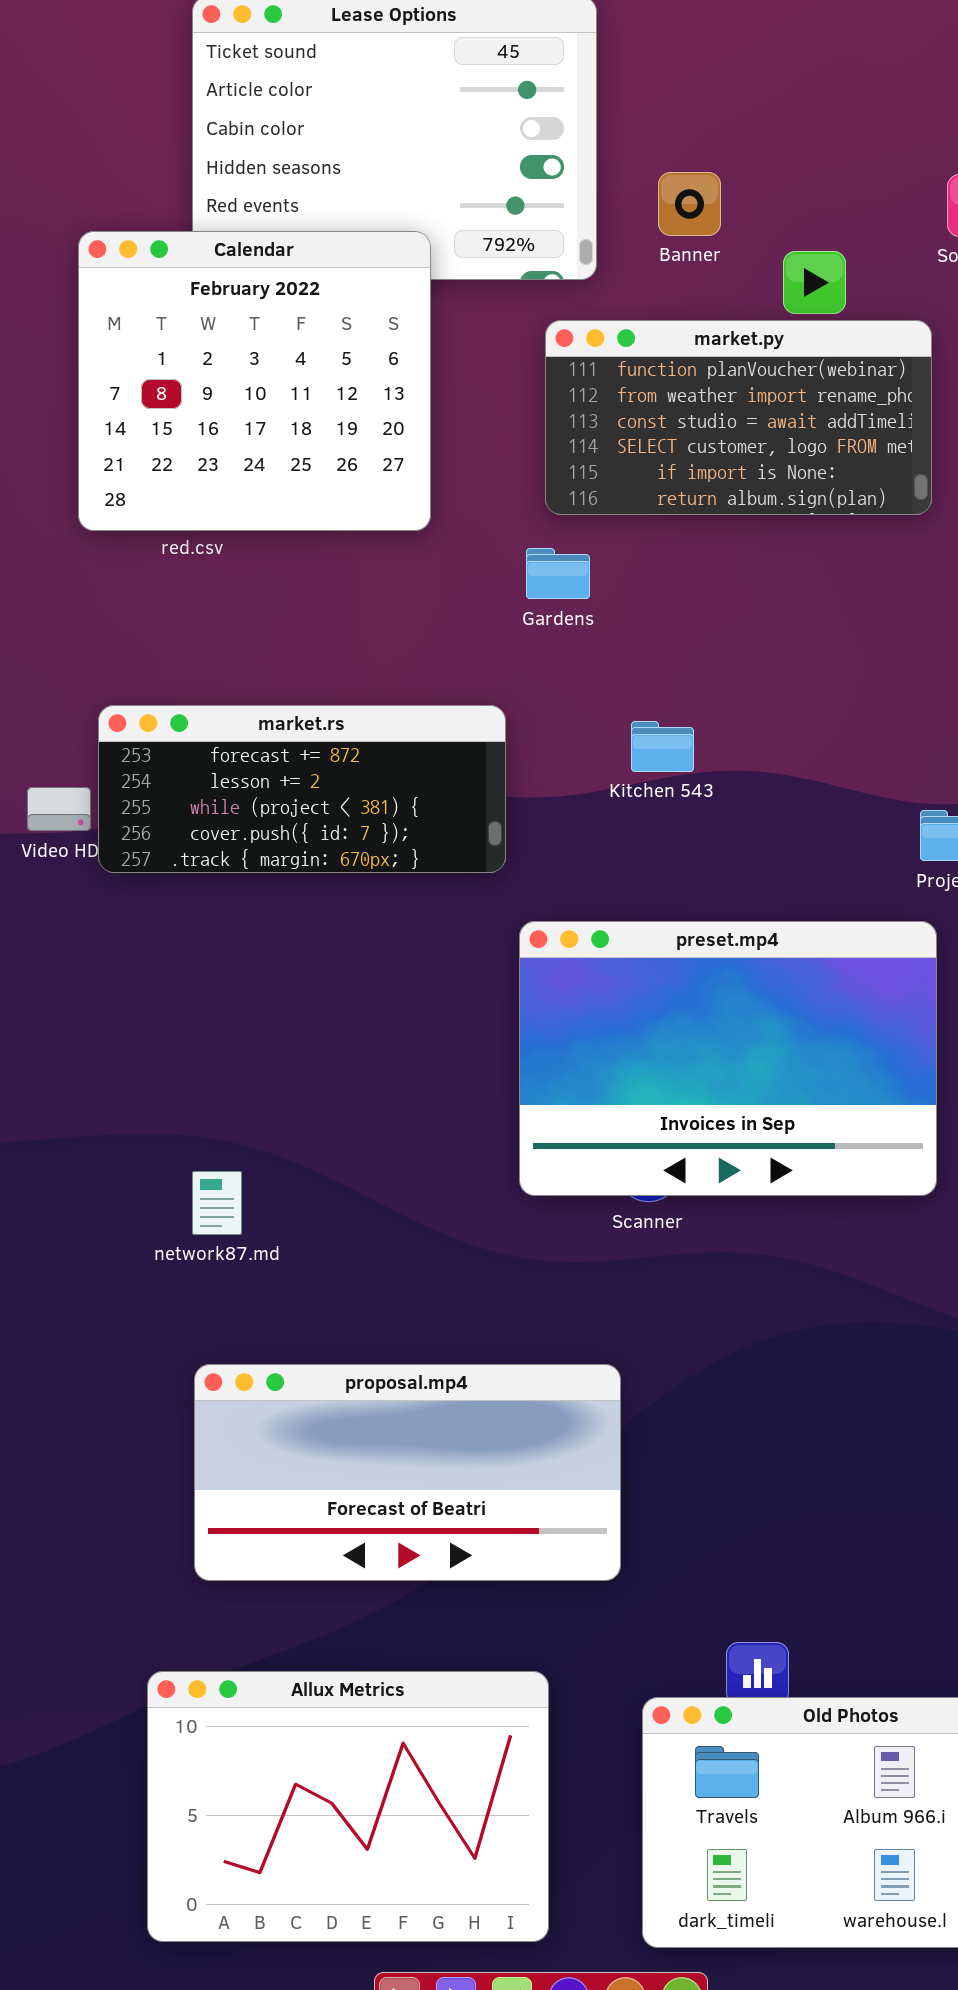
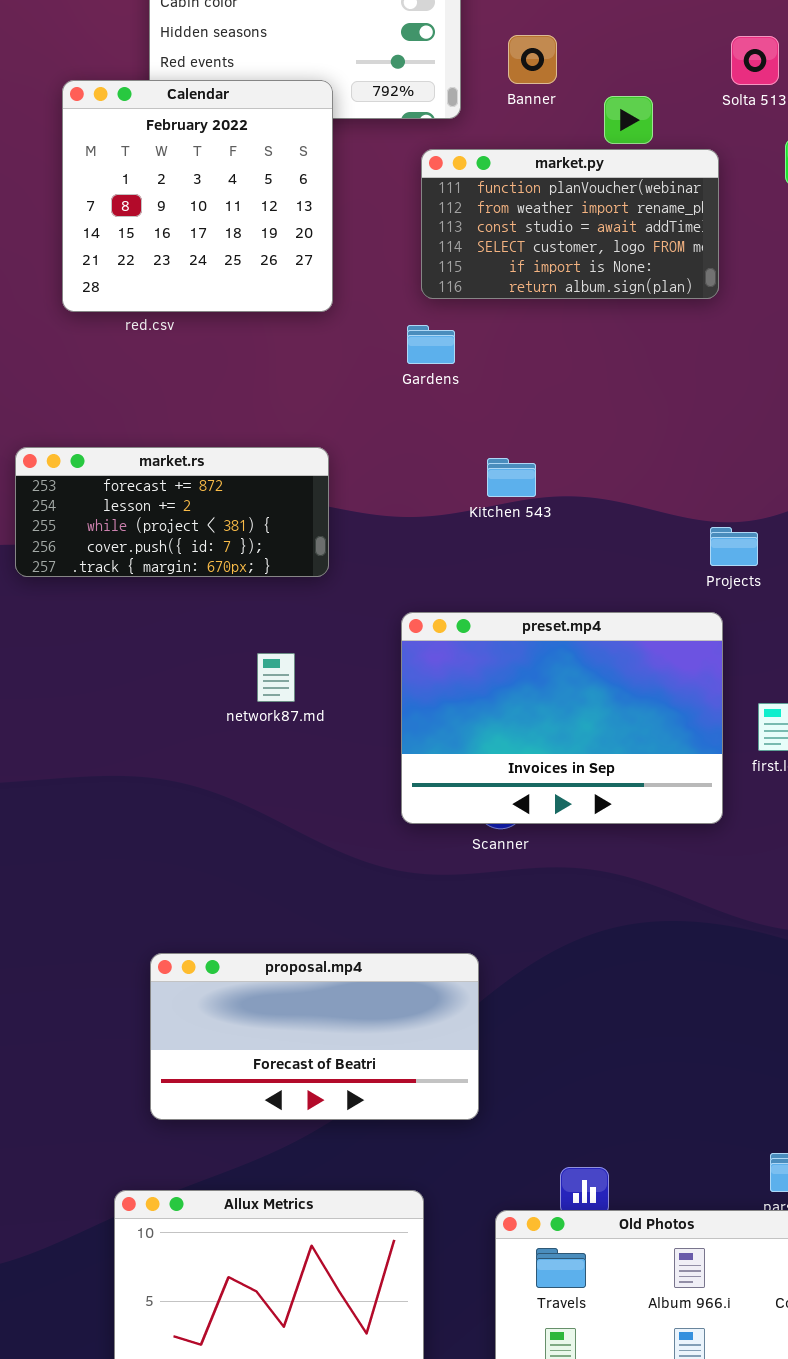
market.rs: [98,705,506,873] -> [15,447,329,577], moved
network87.md: [192,1171,242,1235] -> [257,653,295,702], moved

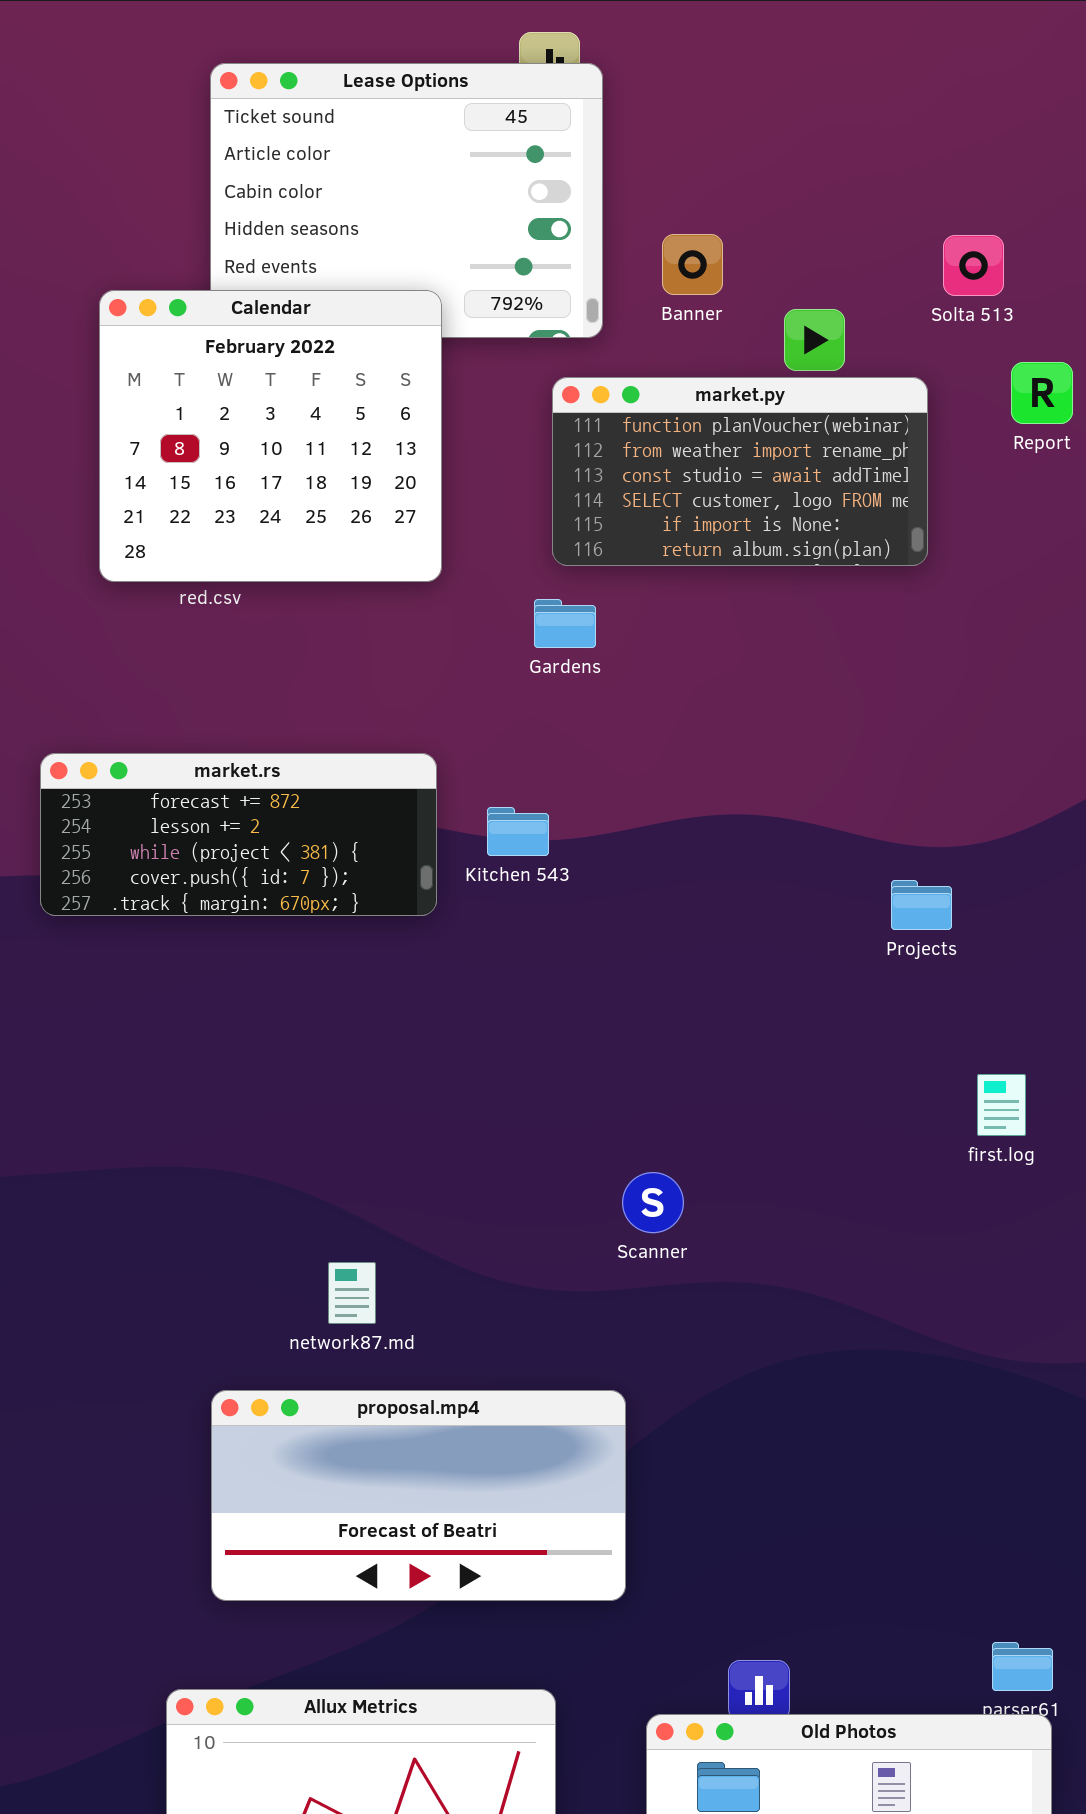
Kitchen 543: [487,458,536,497] -> [487,807,549,856], moved
Projects: [710,527,758,566] -> [891,880,952,930], moved
preset.mp4: [401,612,723,824] -> none, closed
network87.md: [257,653,295,702] -> [328,1262,376,1324], moved

